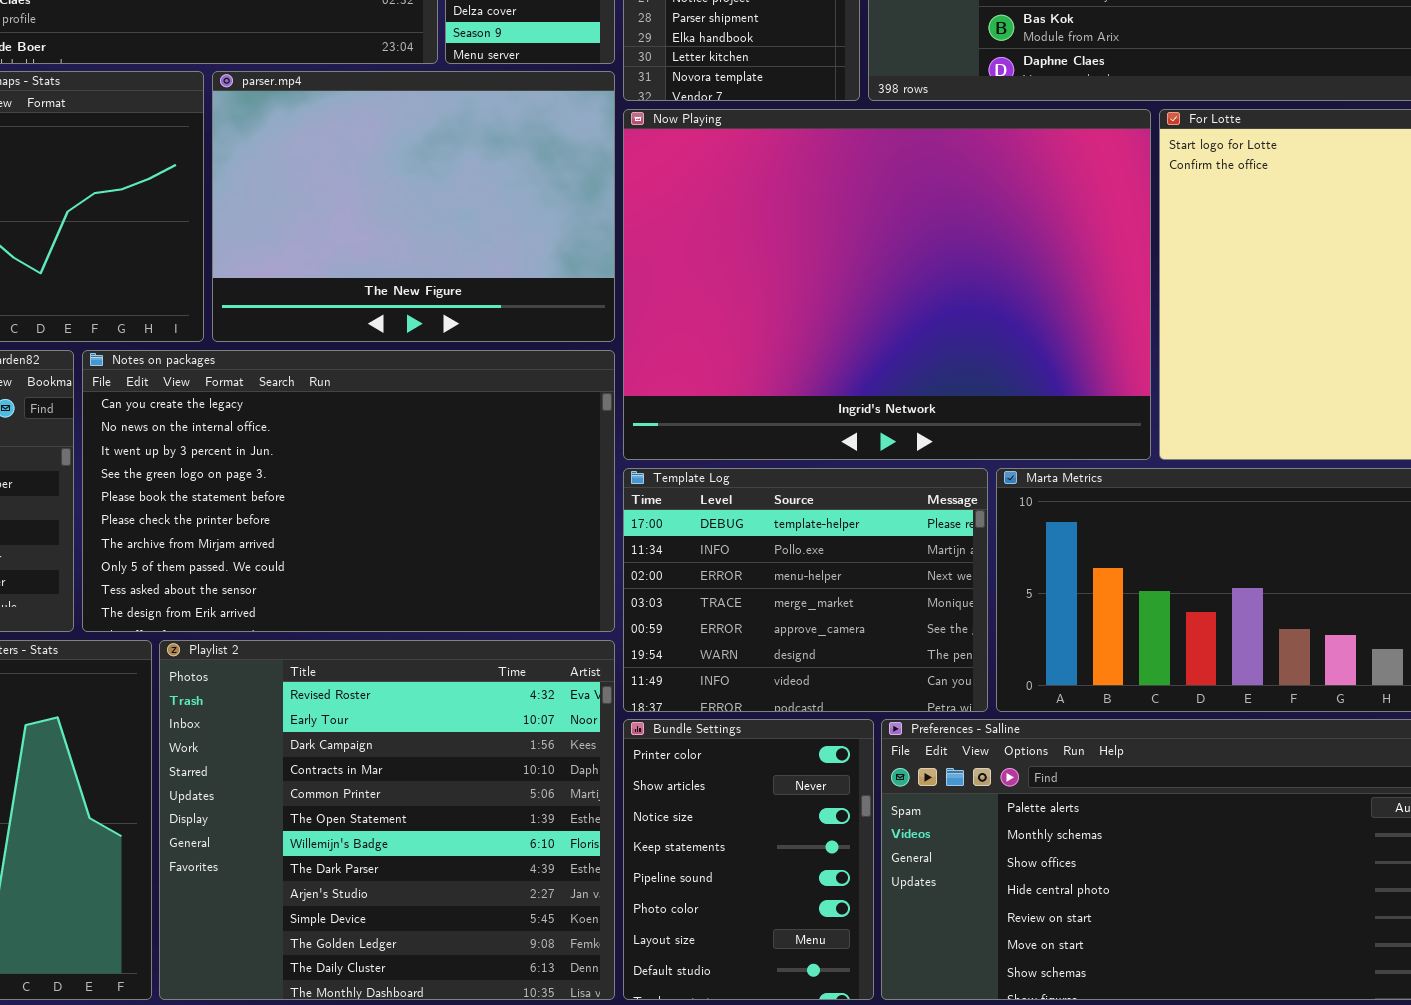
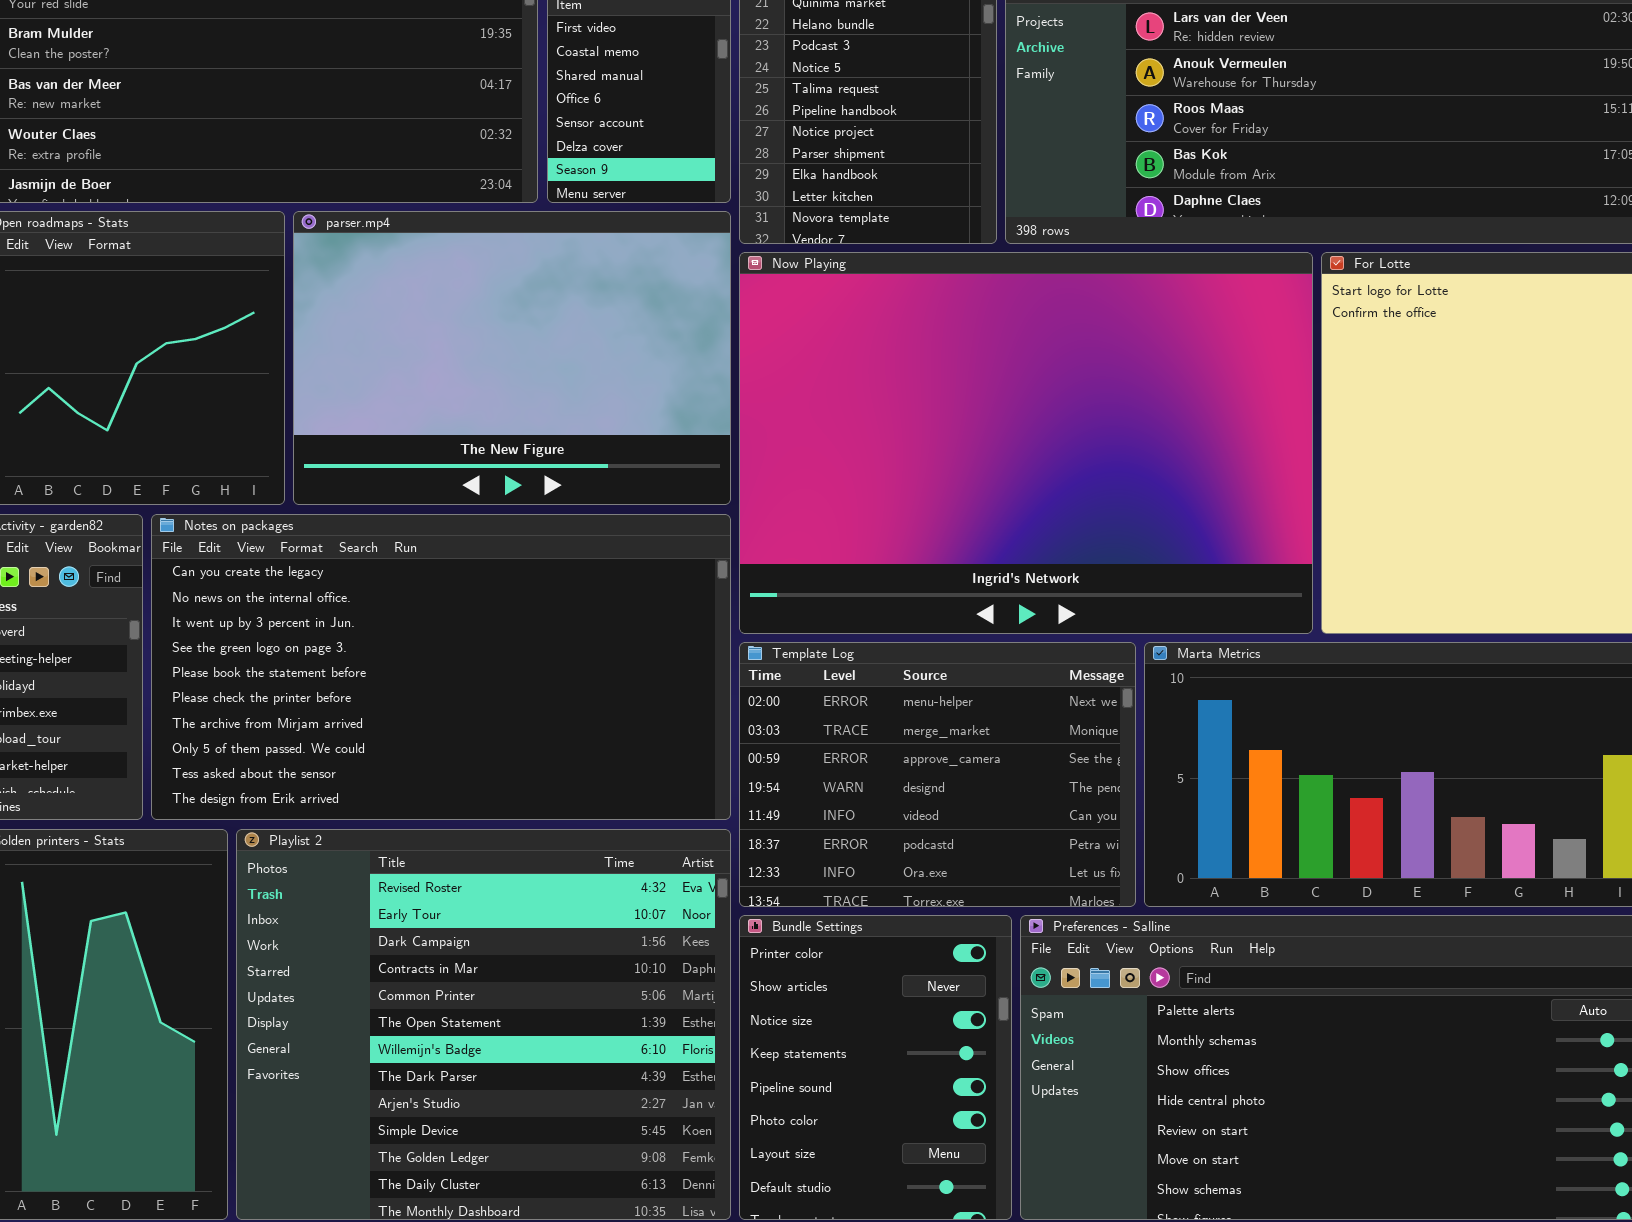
Template Log: [623,468,988,712] -> [739,642,1136,907], scrolled down 2 rows

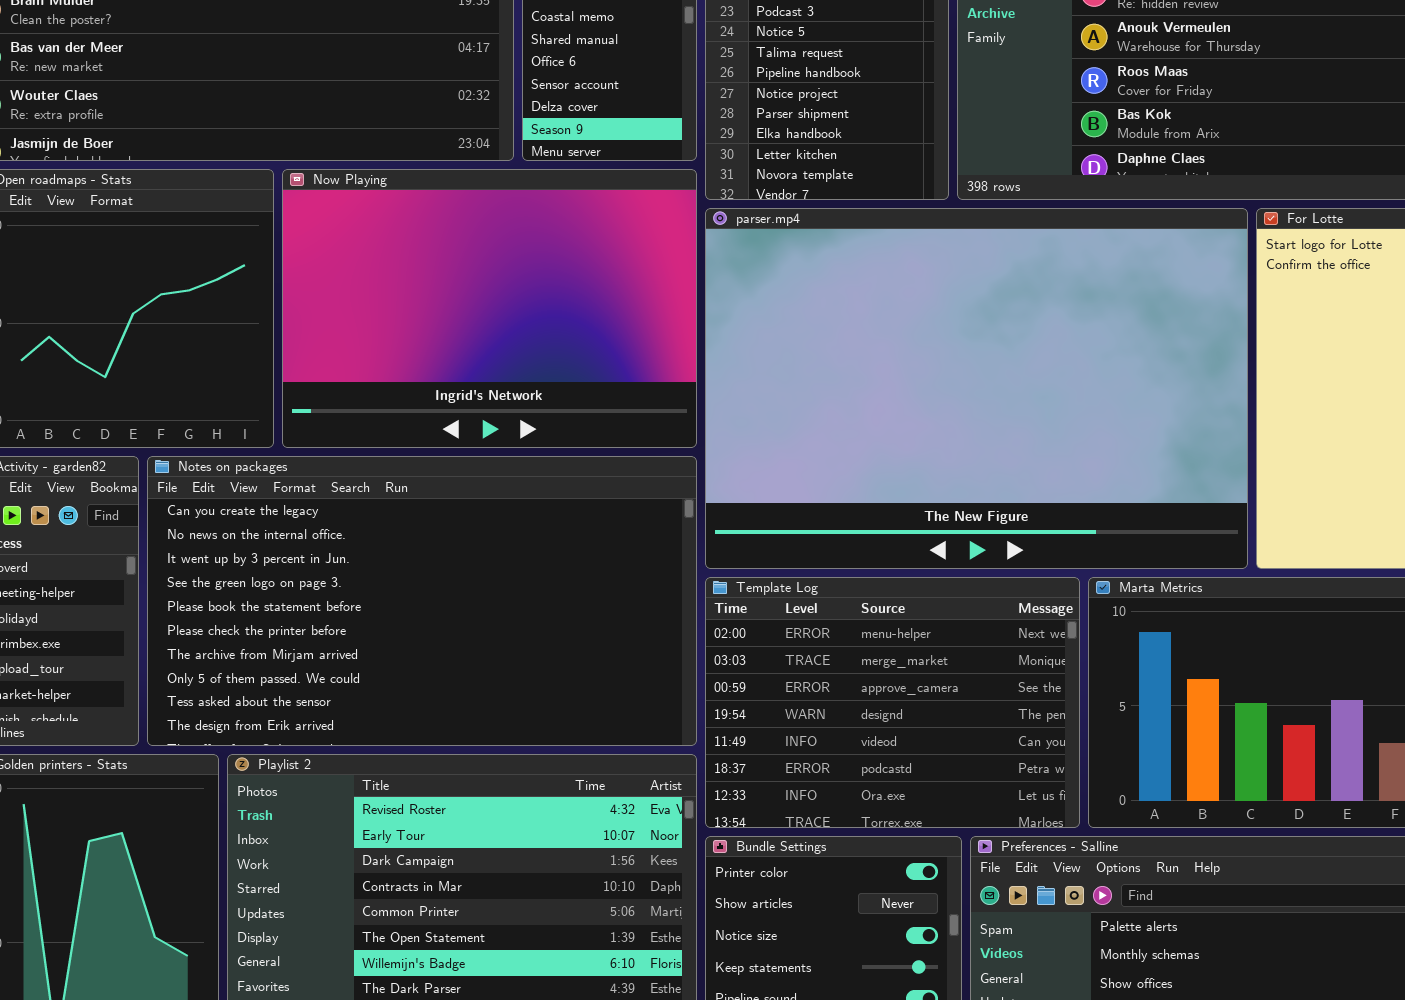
parser.mp4: [293,211,731,505] -> [705,208,1248,569], moved, resized
Now Playing: [739,252,1313,634] -> [282,169,697,448], moved, resized

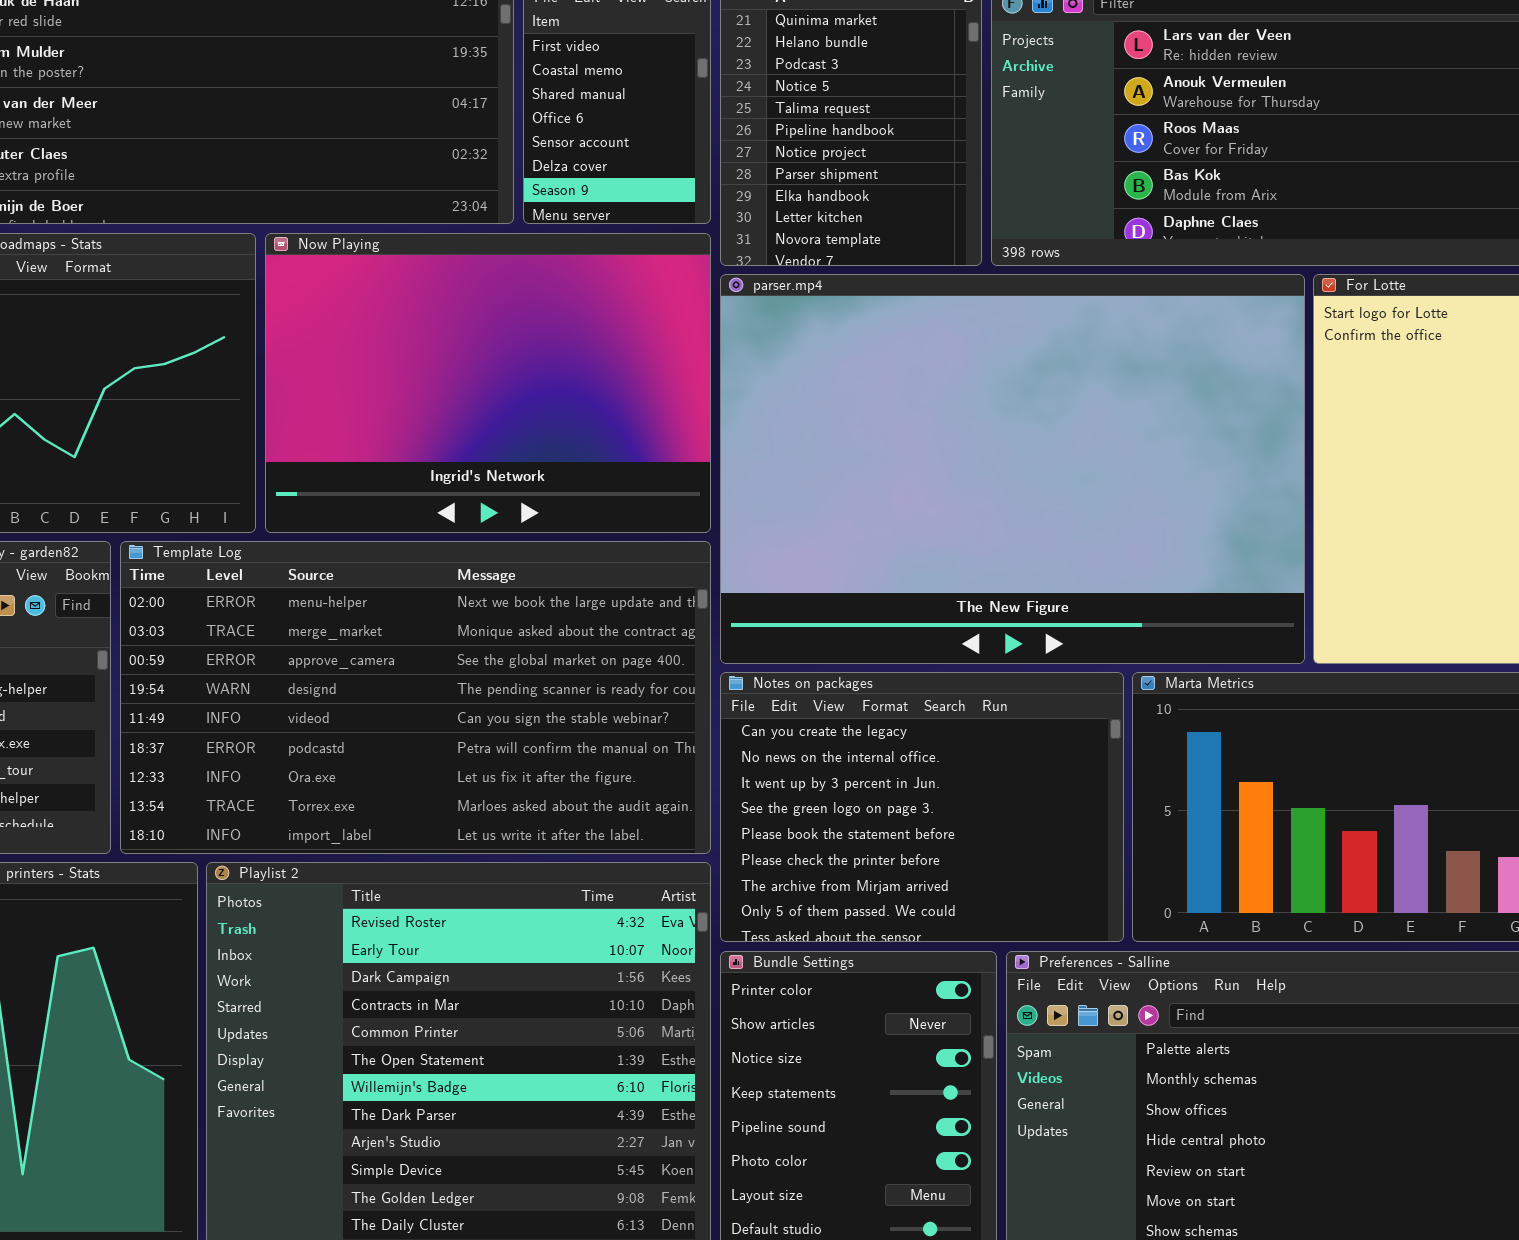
Notes on packages: [147,456,697,746] -> [720,672,1124,942], moved, resized
Template Log: [705,577,1080,828] -> [120,541,711,854], moved, resized

